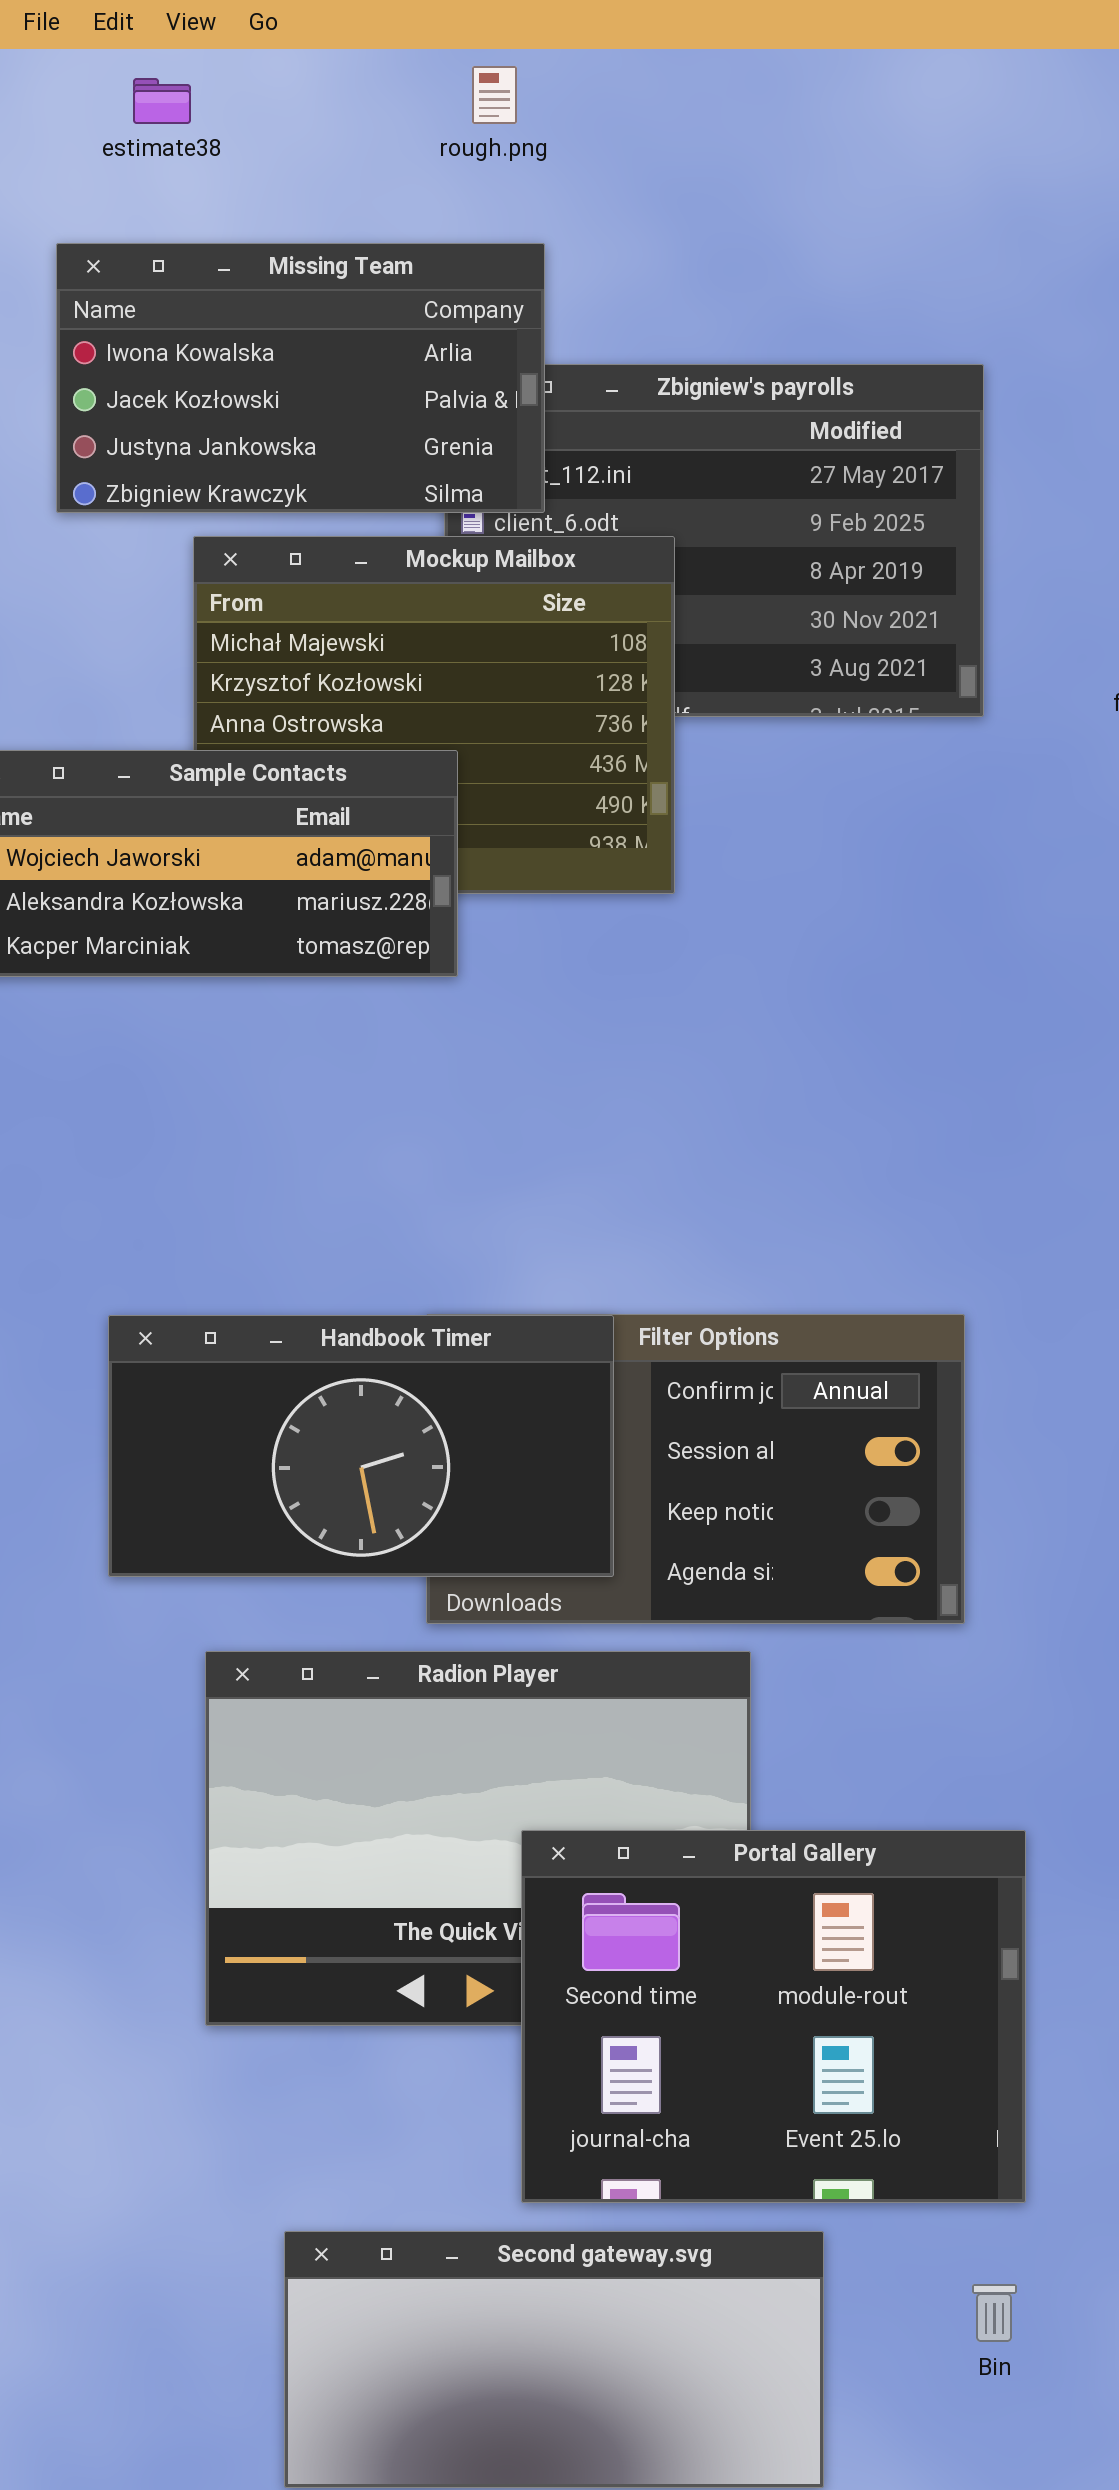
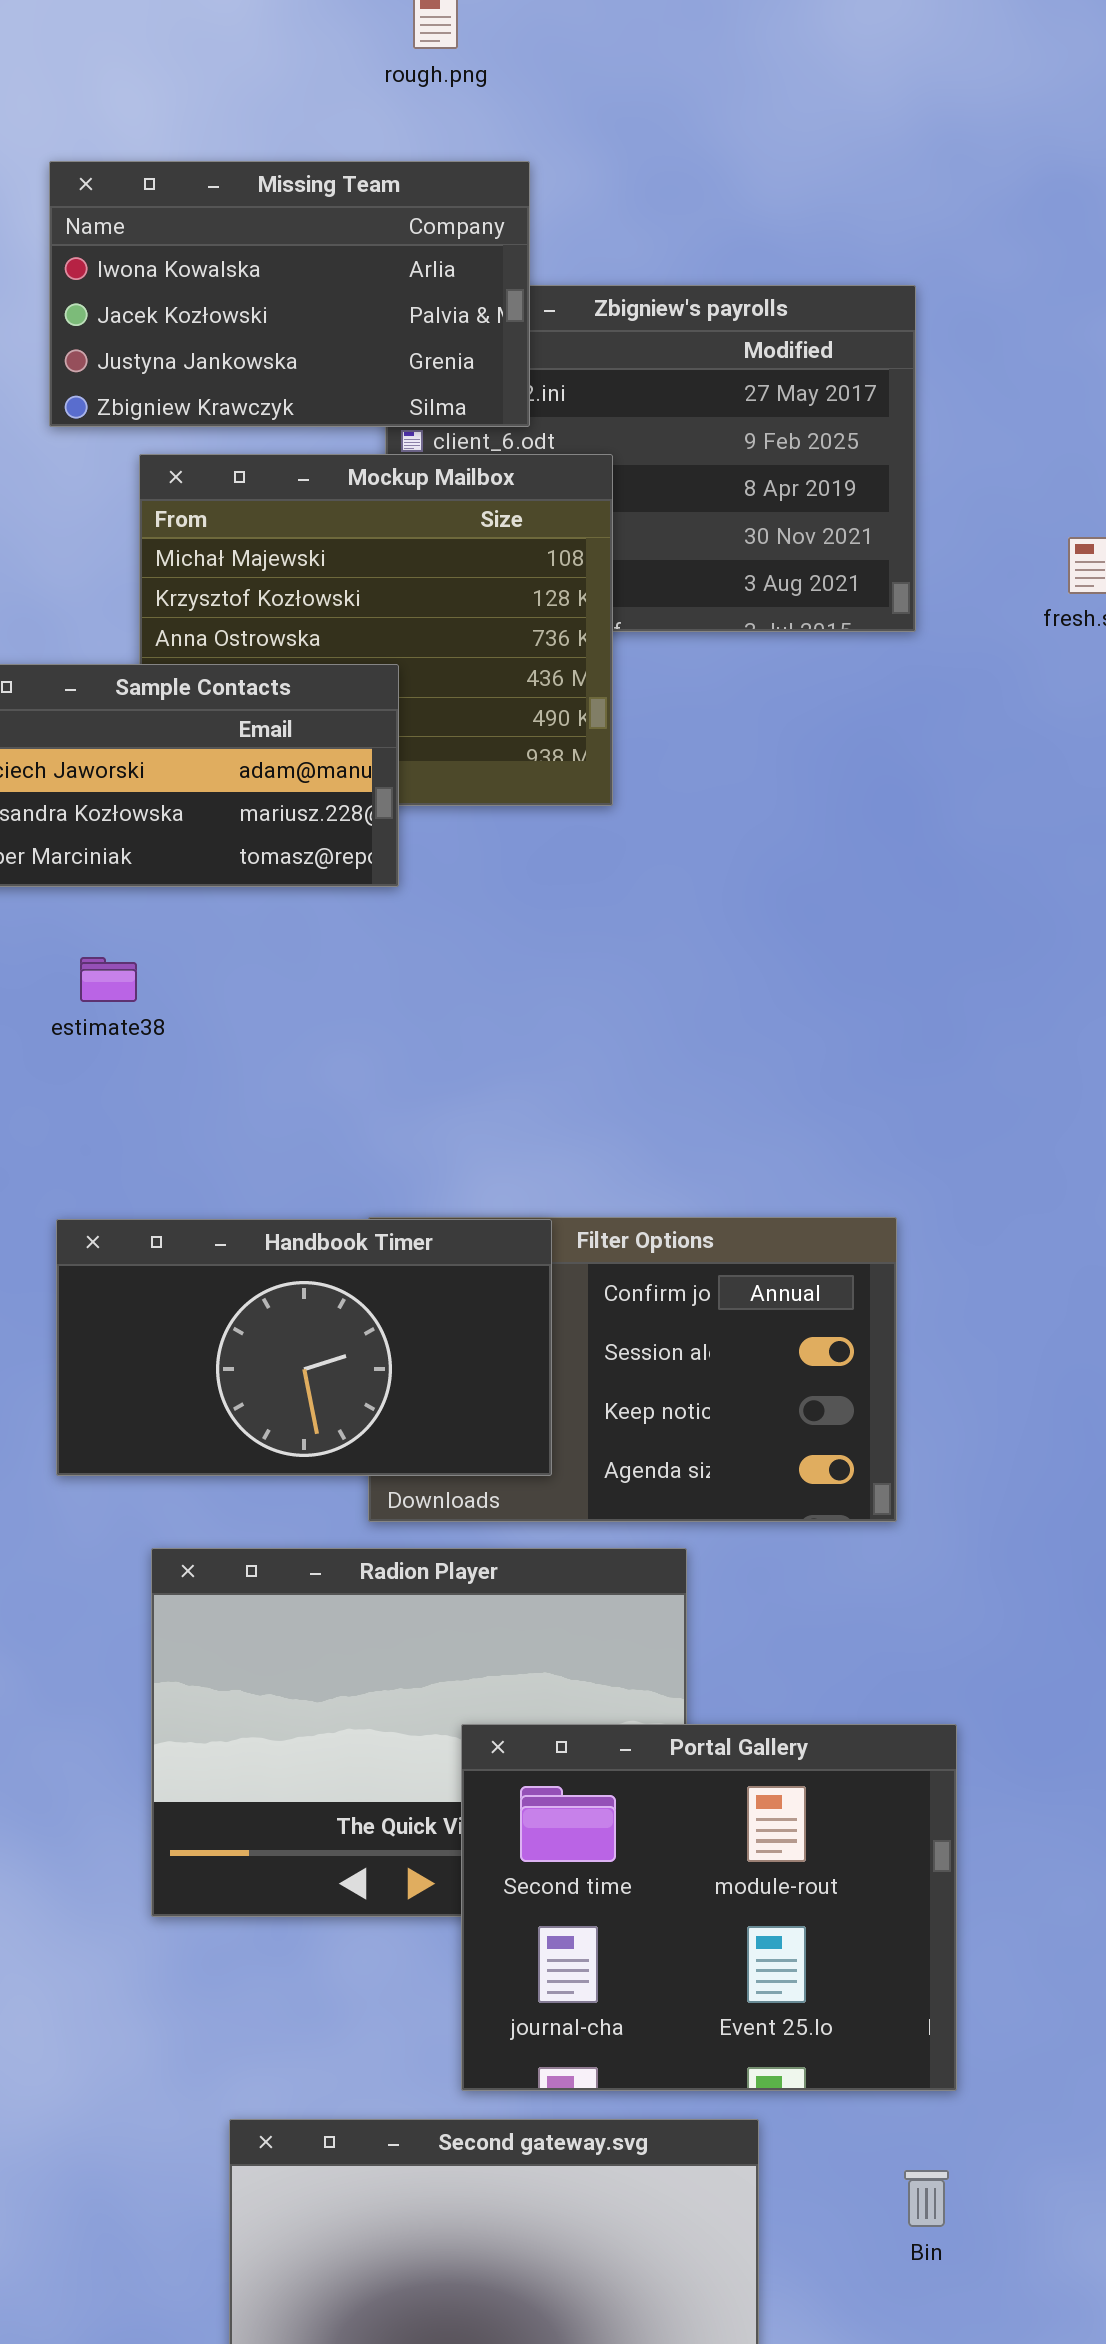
estimate38: [133,78,191,124] -> [80,957,137,1002], moved
Missing Team: [56,243,545,513] -> [49,161,530,427], moved

